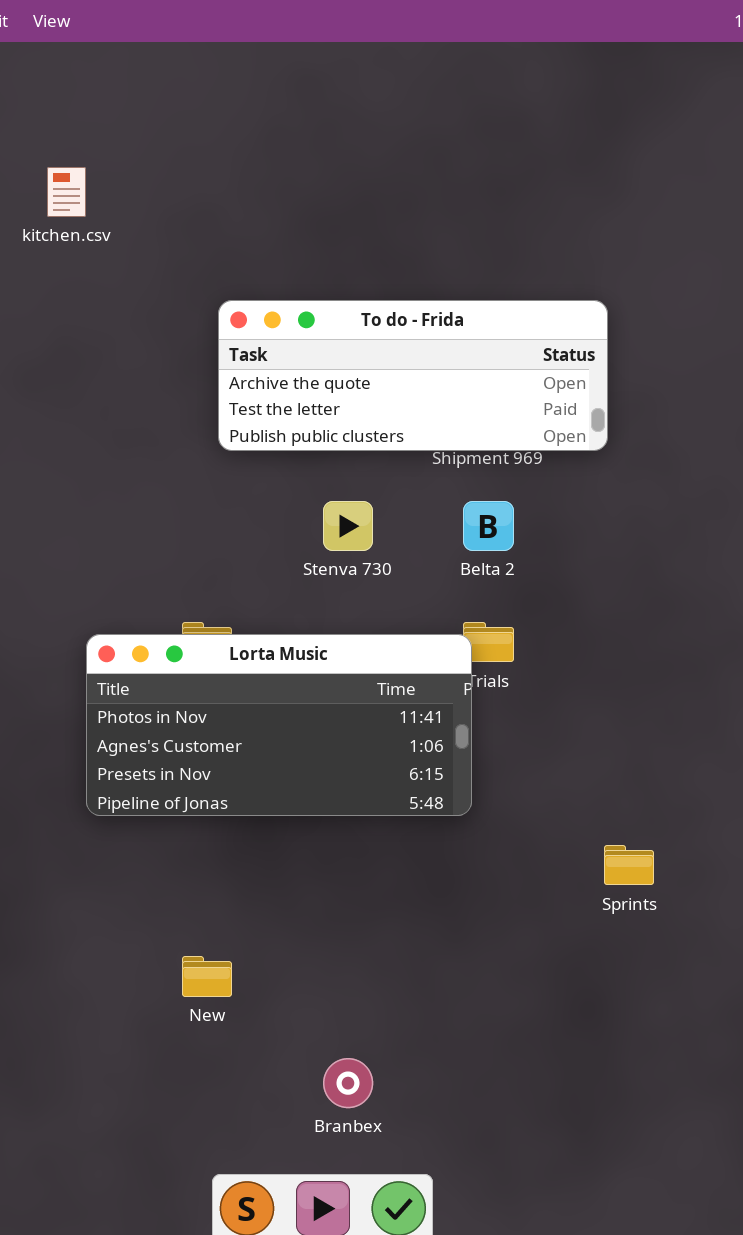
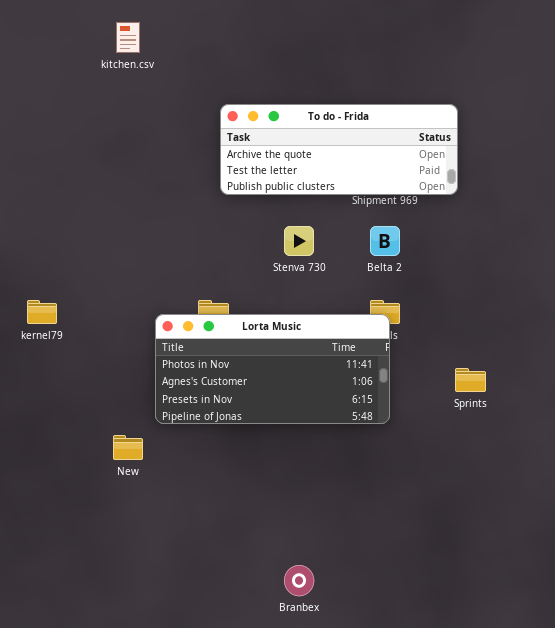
Lorta Music: [86,634,472,816] -> [155,314,390,424], moved
Sprints: [604,845,654,885] -> [455,368,486,392], moved
New: [182,956,232,997] -> [113,435,143,460], moved

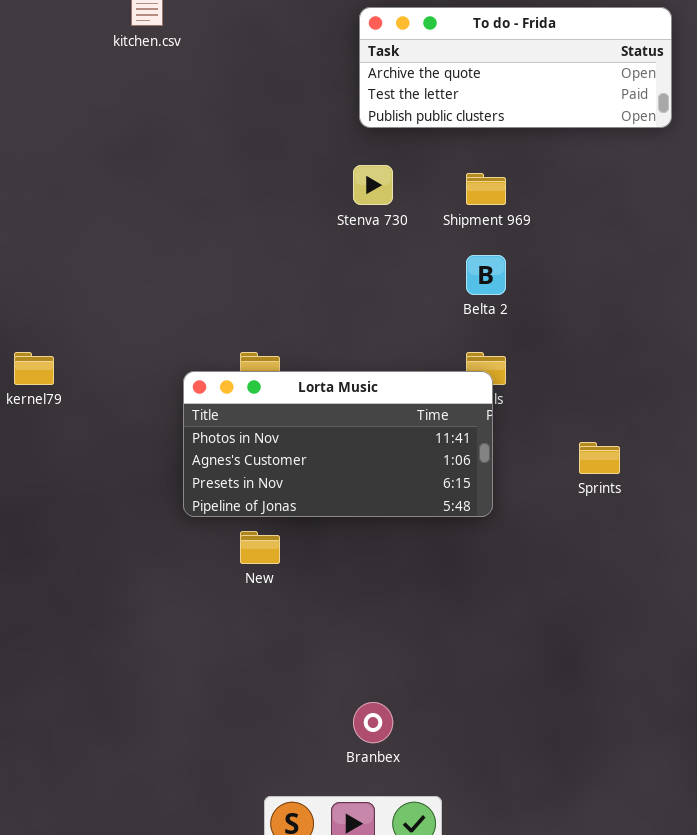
To do - Frida: [220,104,458,195] -> [359,7,672,128], moved
Stenva 730: [284,226,314,256] -> [353,165,393,205], moved
New: [113,435,143,460] -> [240,531,280,564], moved

